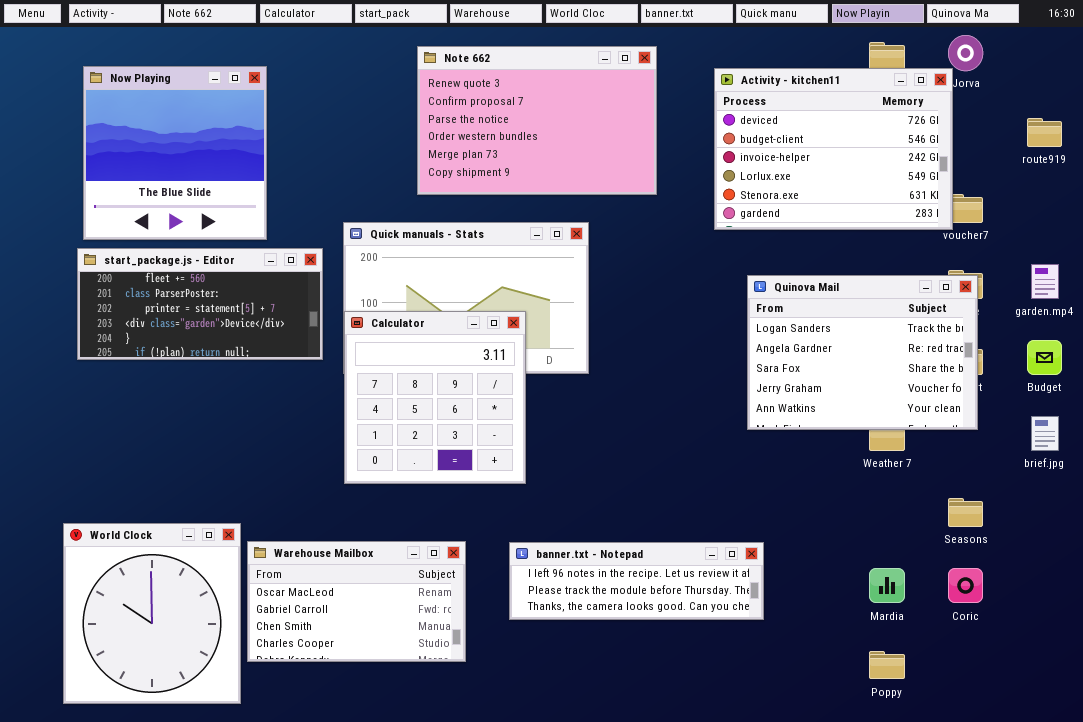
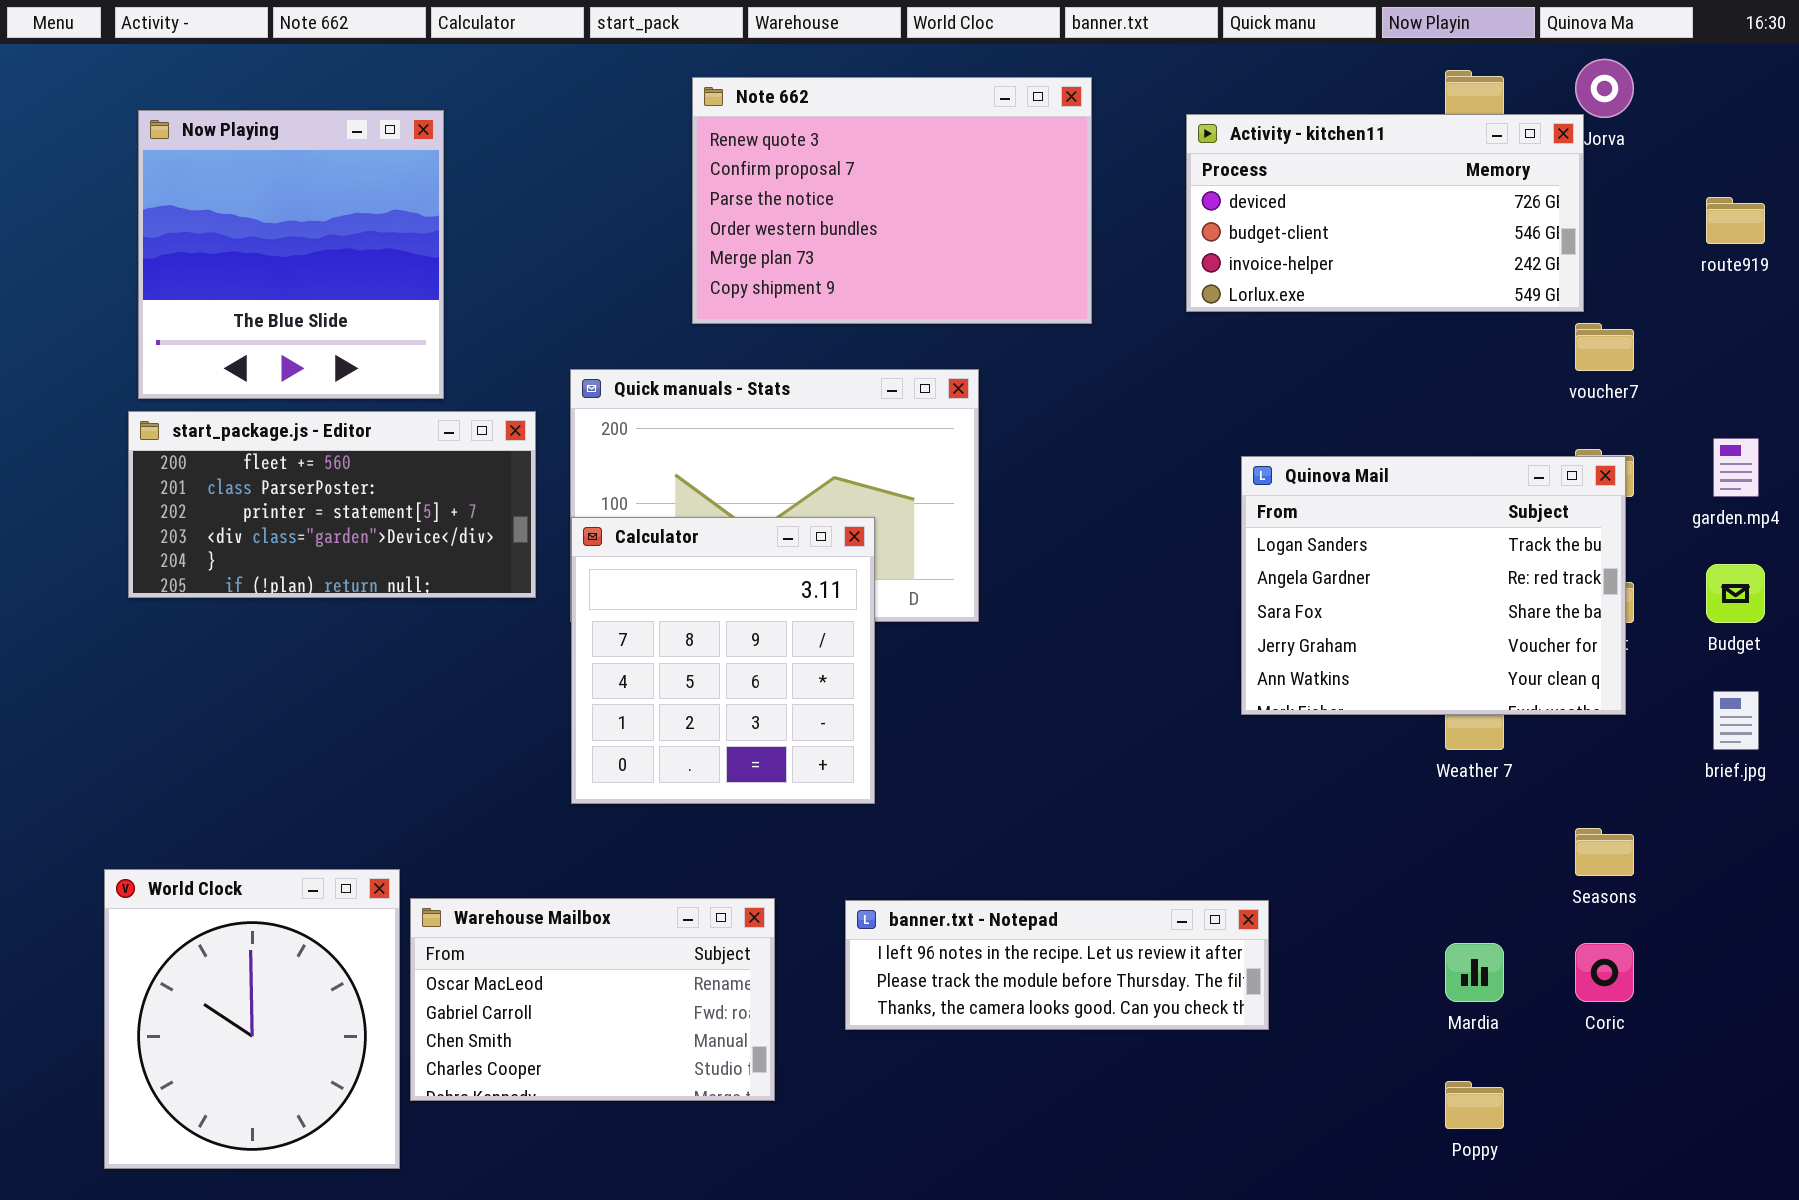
Activity - kitchen11: [714,68,953,230] -> [1186,114,1584,312], resized

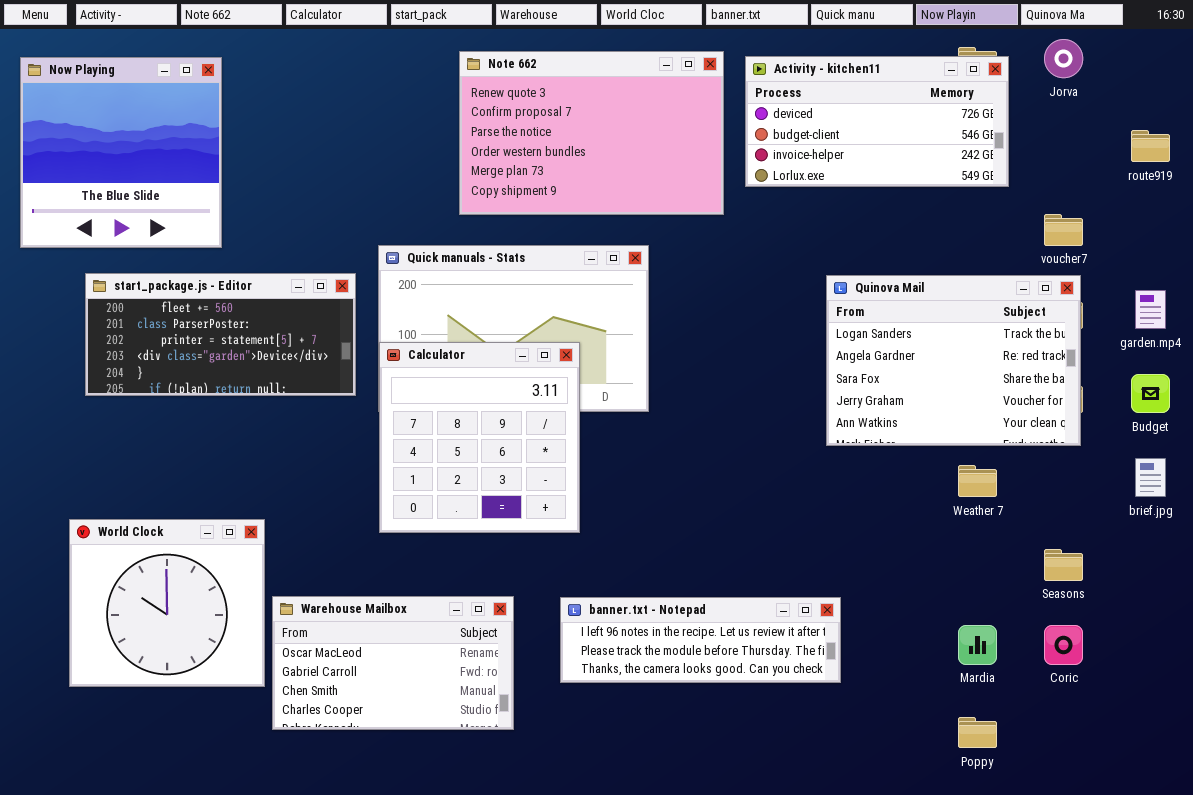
Now Playing: [138,110,444,399] -> [20,57,222,248], moved
Activity - kitchen11: [1186,114,1584,312] -> [745,56,1009,187], moved
Quinova Mail: [1241,456,1626,715] -> [826,275,1081,446], moved
World Clock: [104,869,400,1169] -> [69,519,265,687], moved, resized

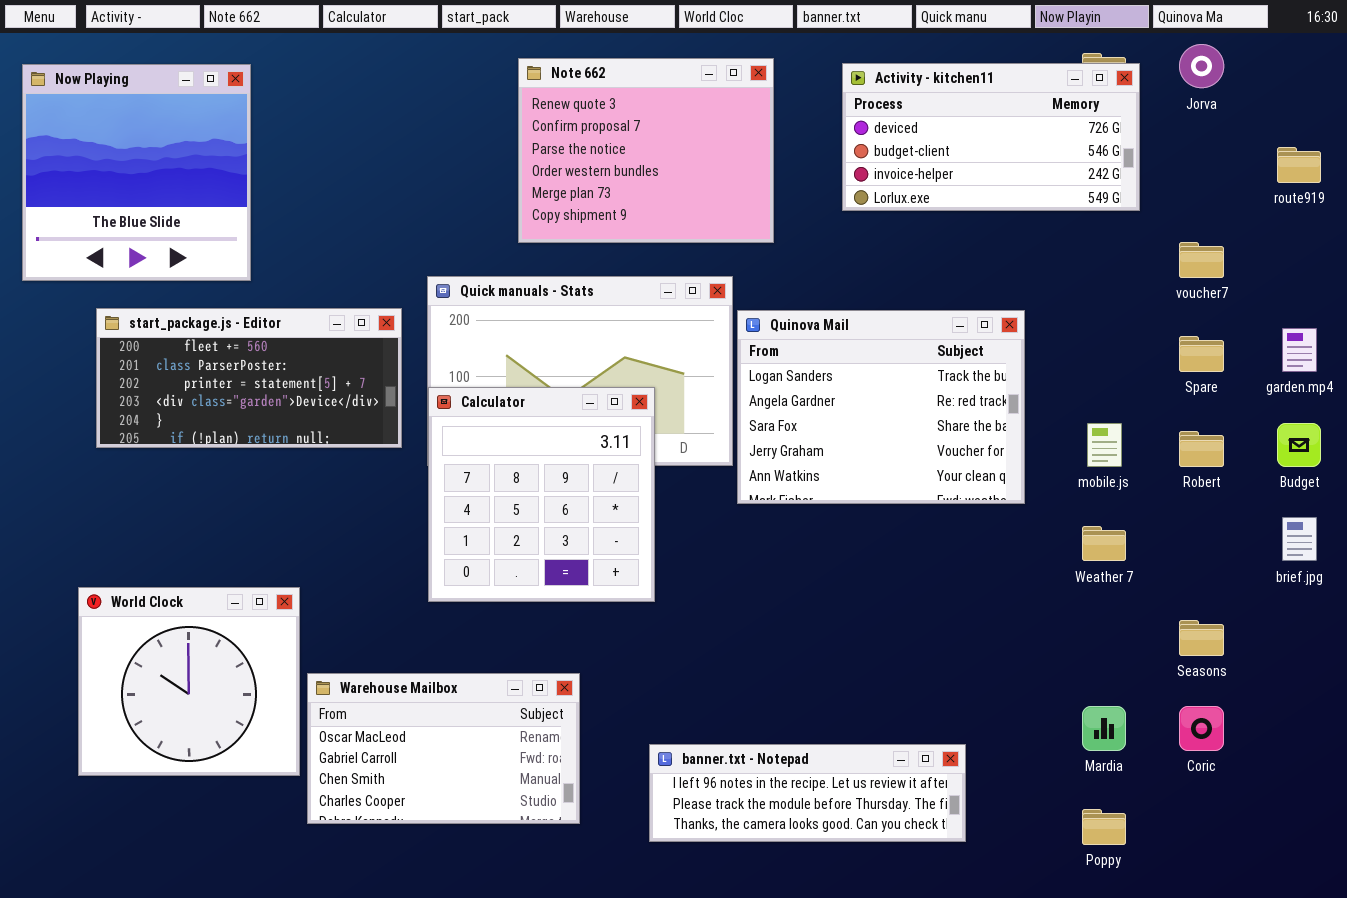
Note 662: [459,51,724,215] -> [518,58,774,243], resized
Quinova Mail: [826,275,1081,446] -> [737,310,1025,504], moved
banner.txt - Notepad: [560,597,841,683] -> [649,744,966,842], moved

